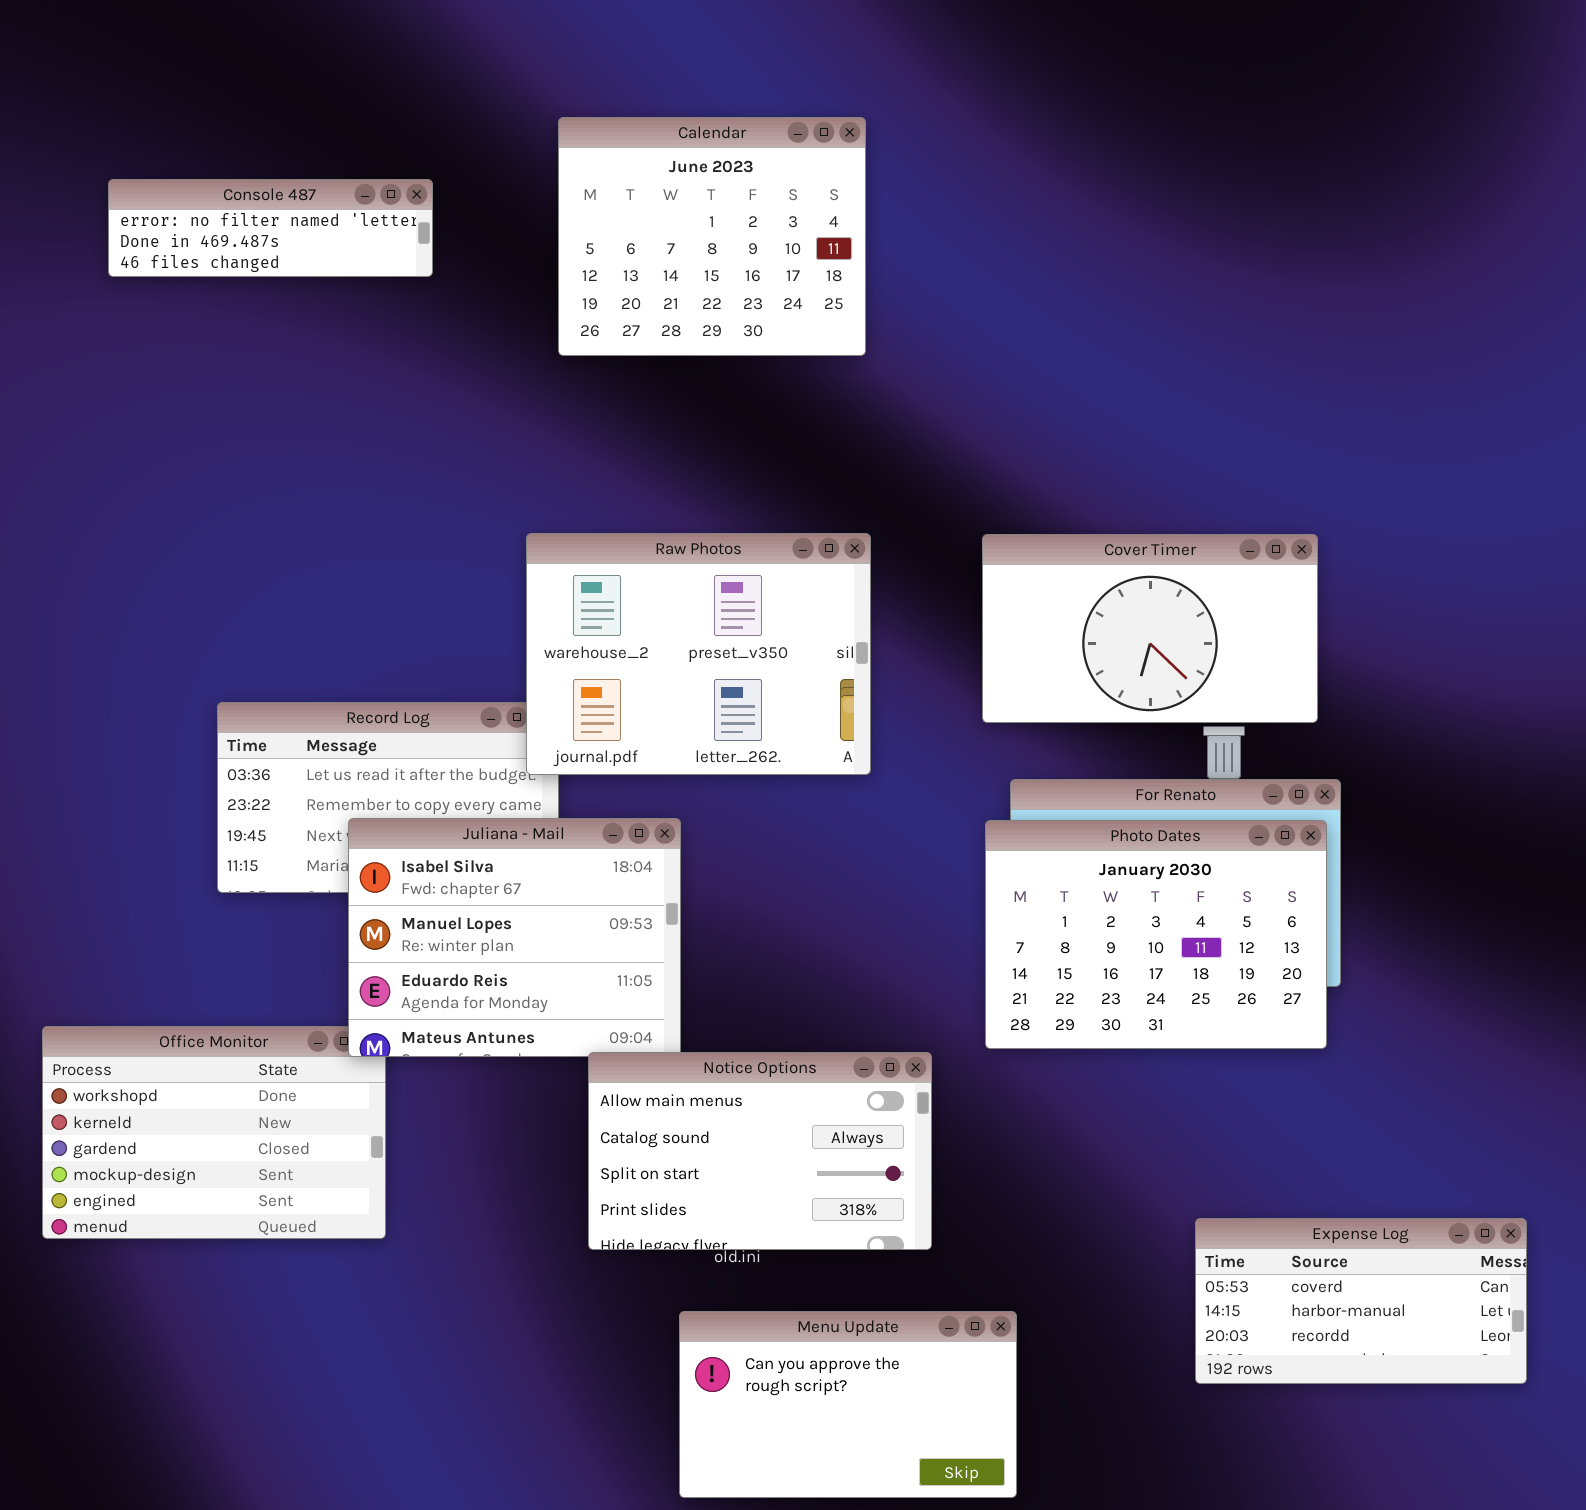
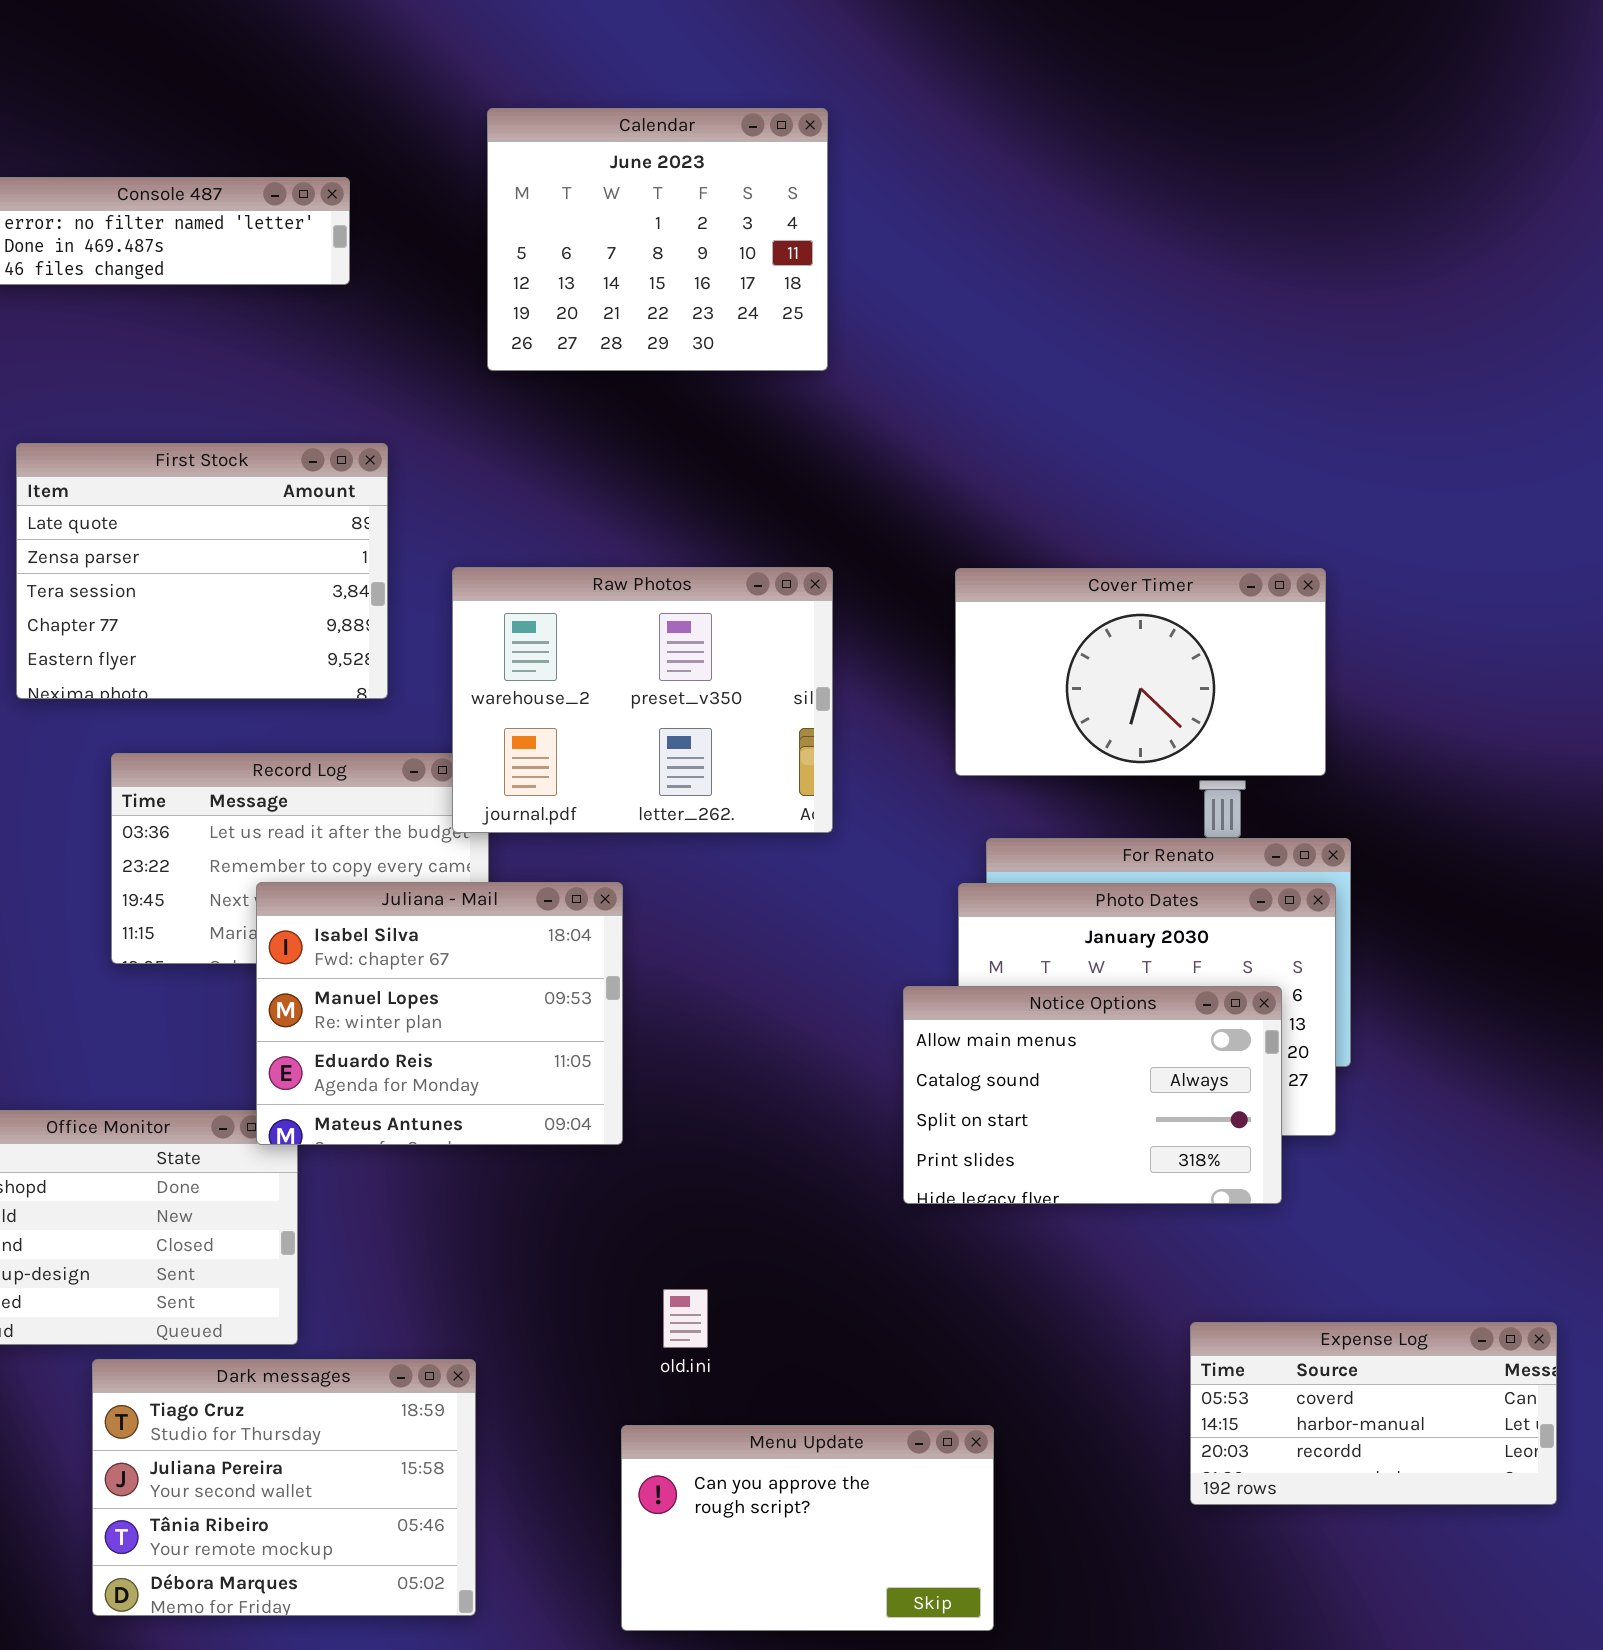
First Stock: none -> [16,443,388,699], opened
Notice Options: [588,1052,932,1250] -> [903,986,1282,1204], moved
Dark messages: none -> [92,1359,476,1616], opened

